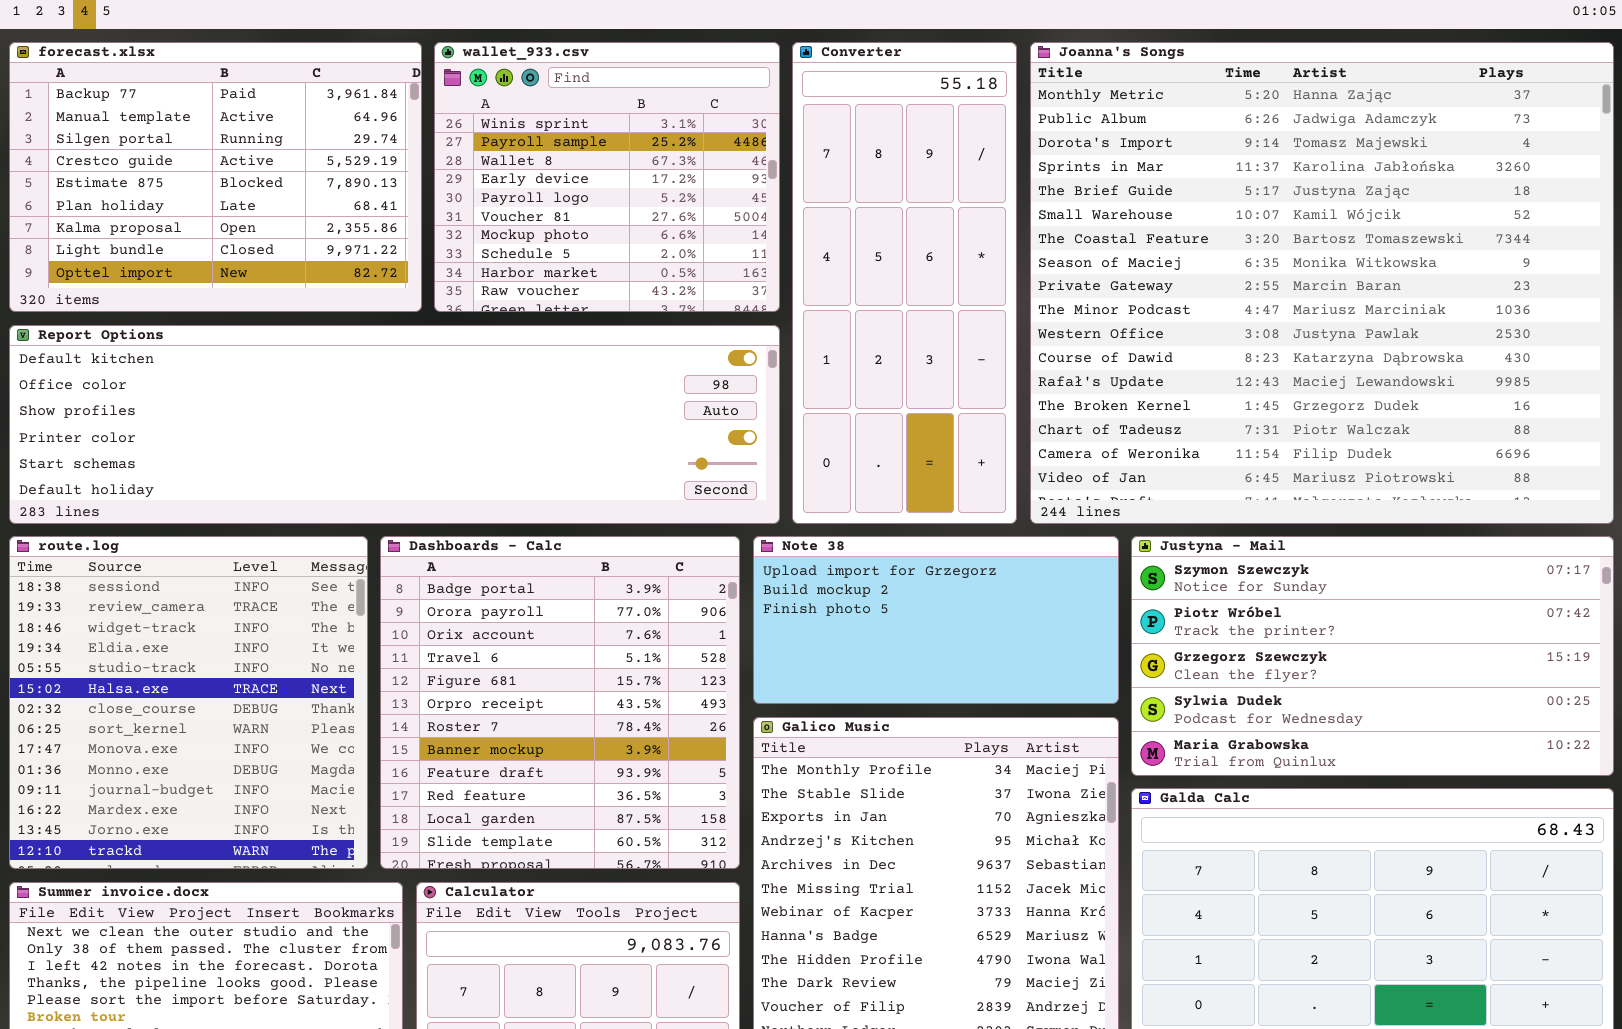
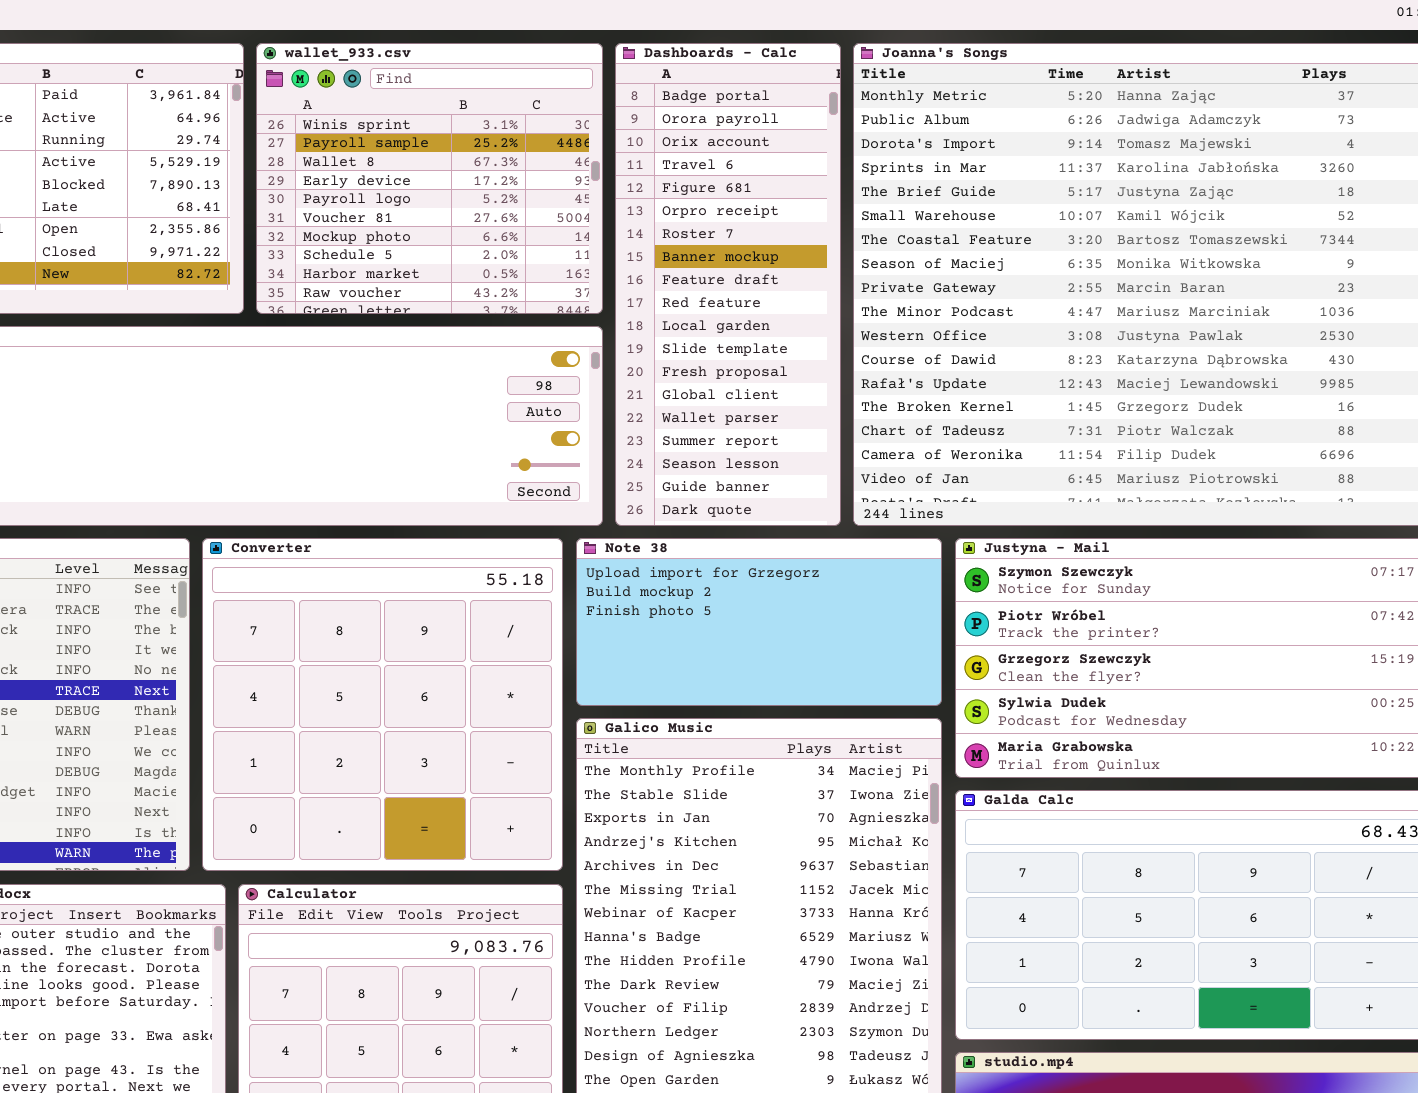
Converter: [792,42,1017,524] -> [202,538,563,871], moved, resized
Dashboards - Calc: [380,536,740,869] -> [615,43,841,526], moved, resized

